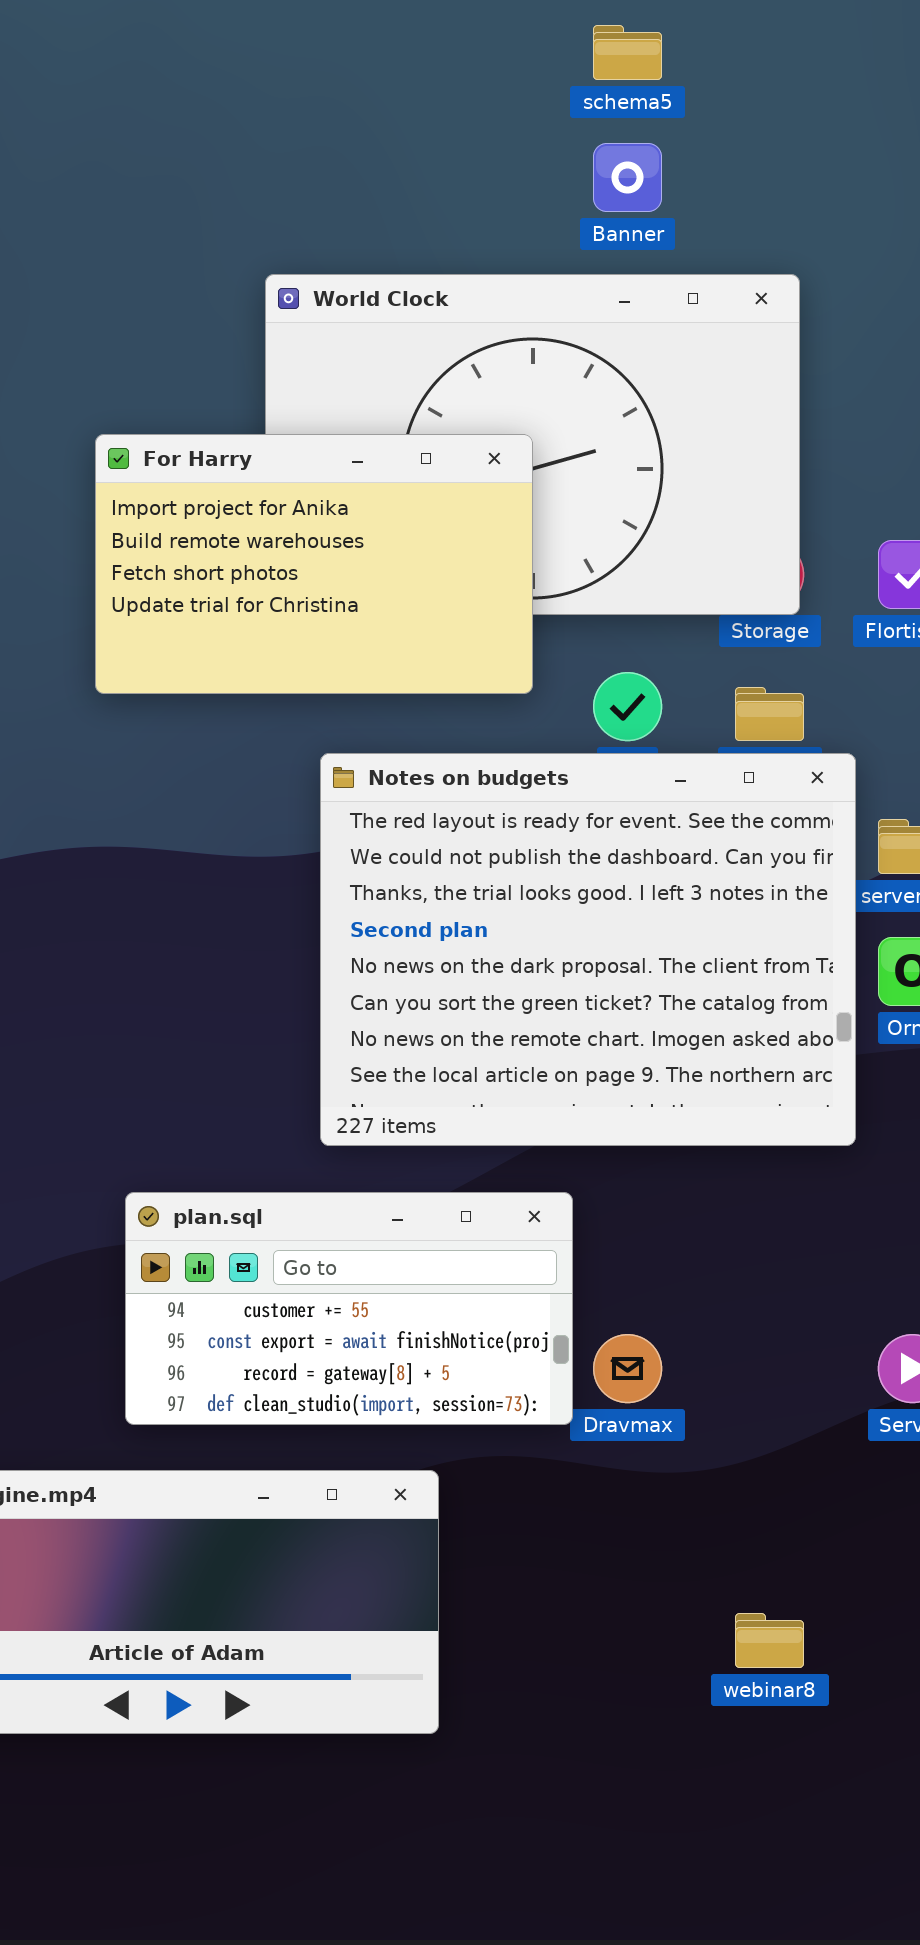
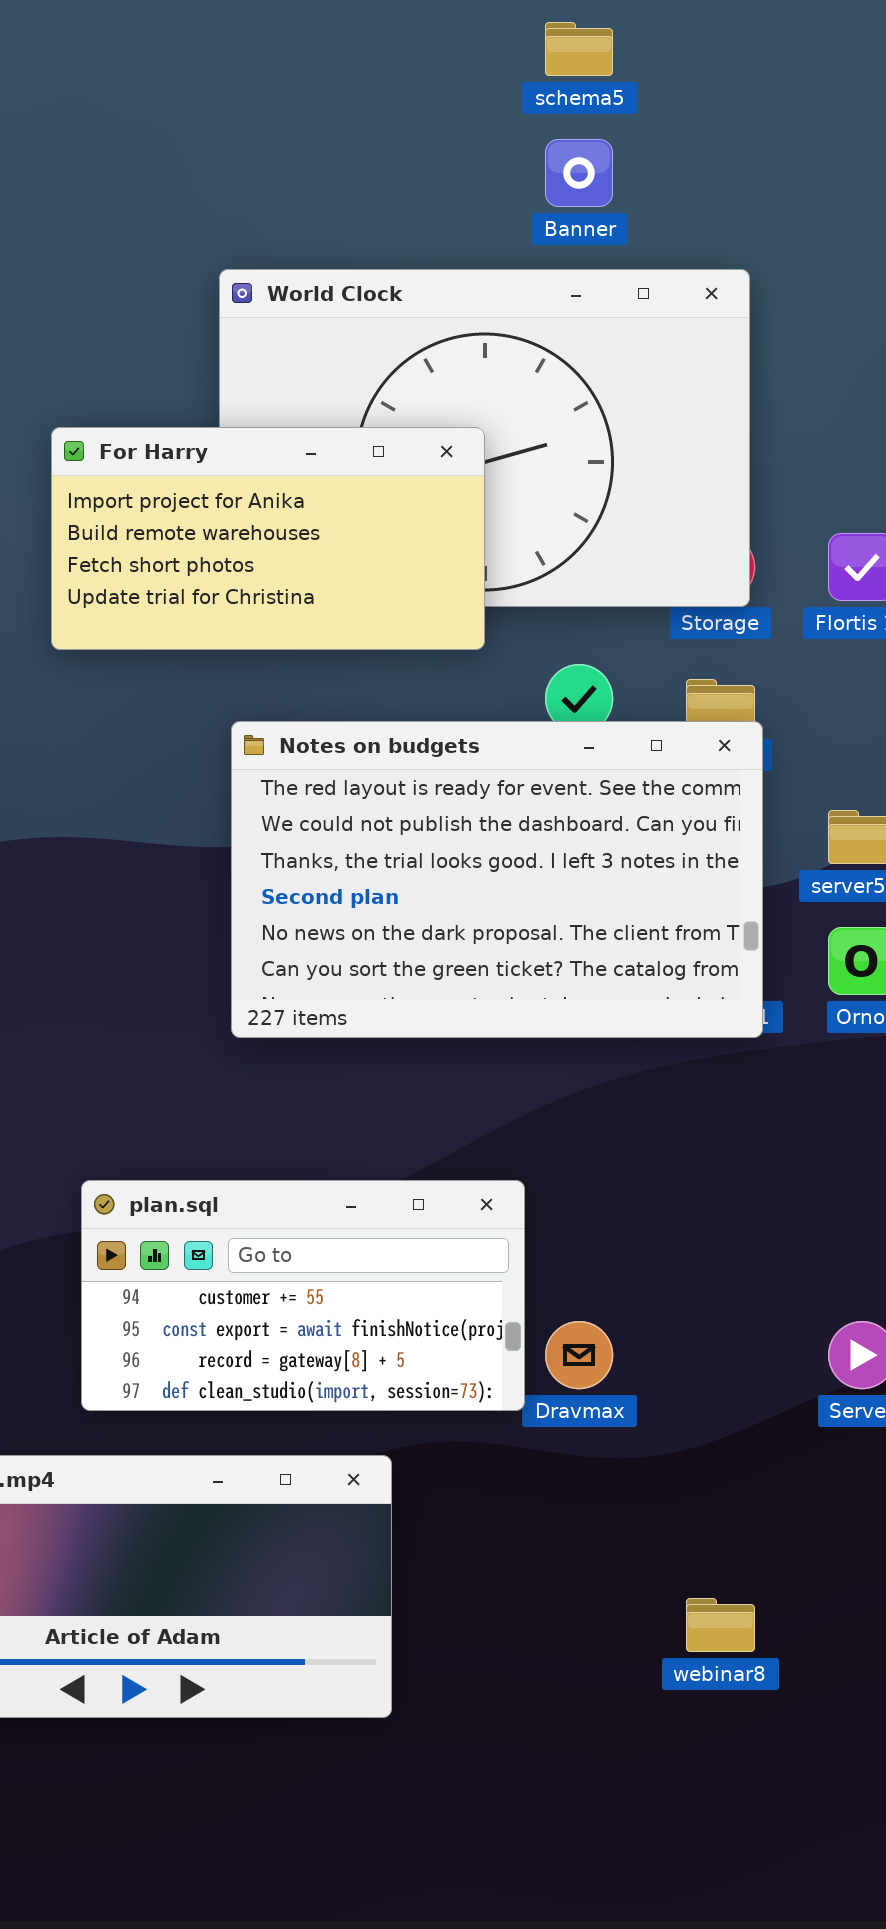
For Harry: [95,434,533,694] -> [51,427,485,650], resized
Notes on budgets: [320,753,856,1146] -> [231,721,763,1038], moved, resized

